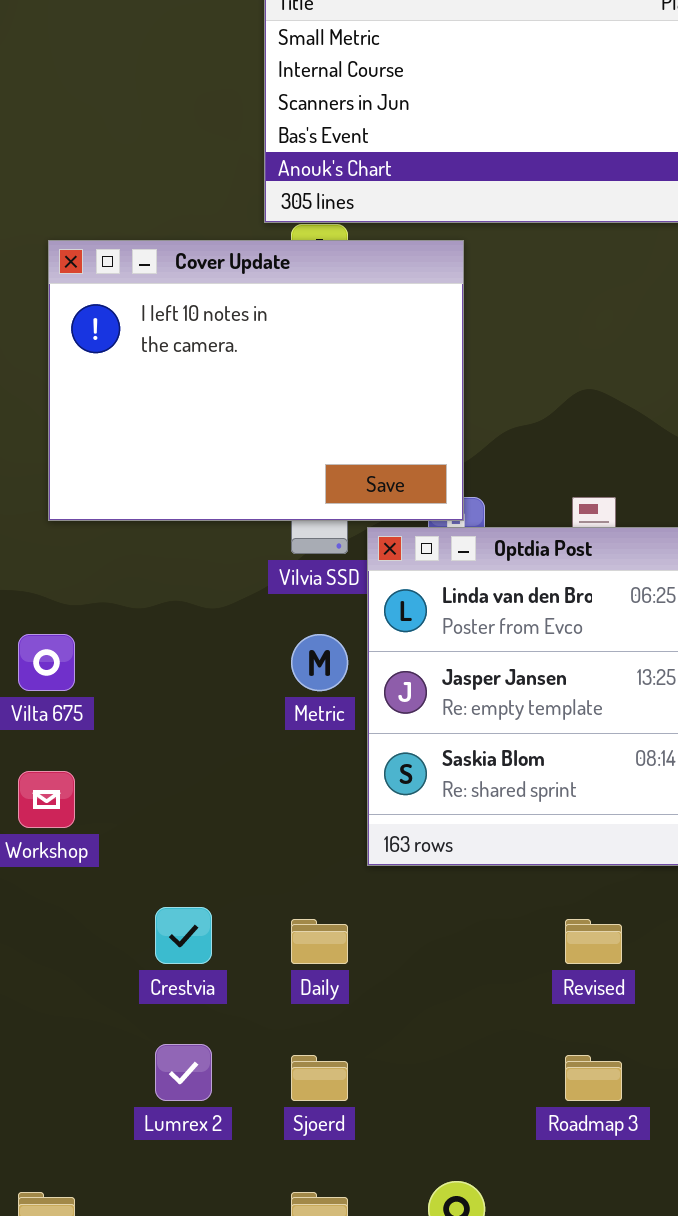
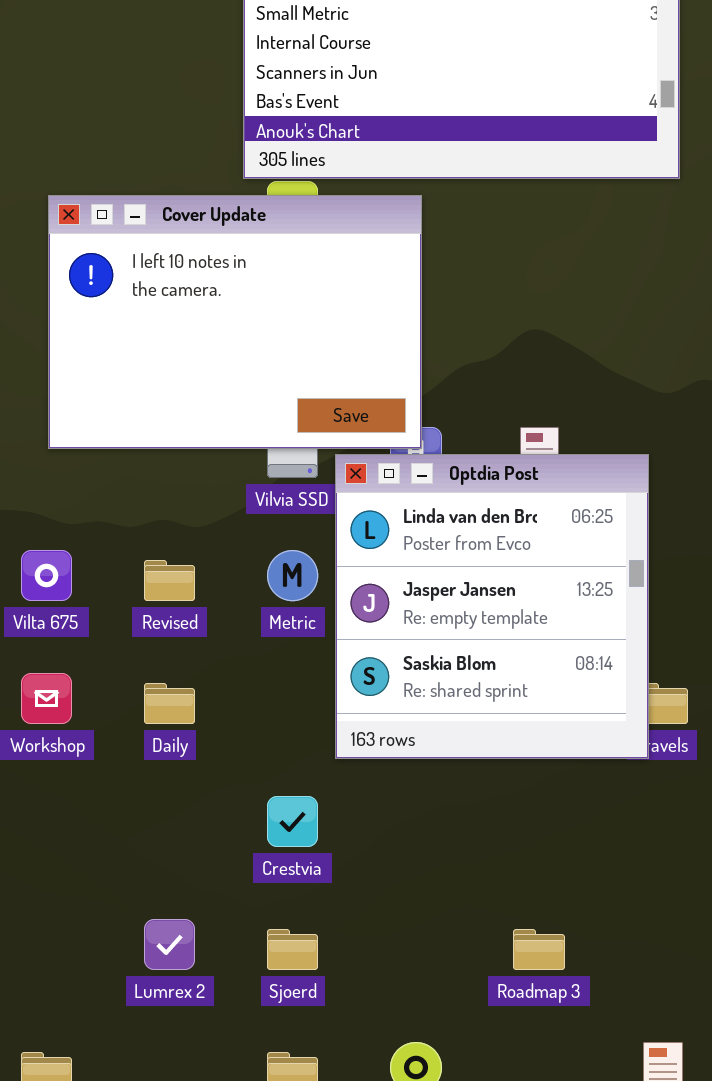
Crestvia: [155,907,212,964] -> [267,796,318,847], moved
Daily: [291,919,348,964] -> [144,683,195,724], moved
Revised: [565,919,622,964] -> [144,560,195,601], moved

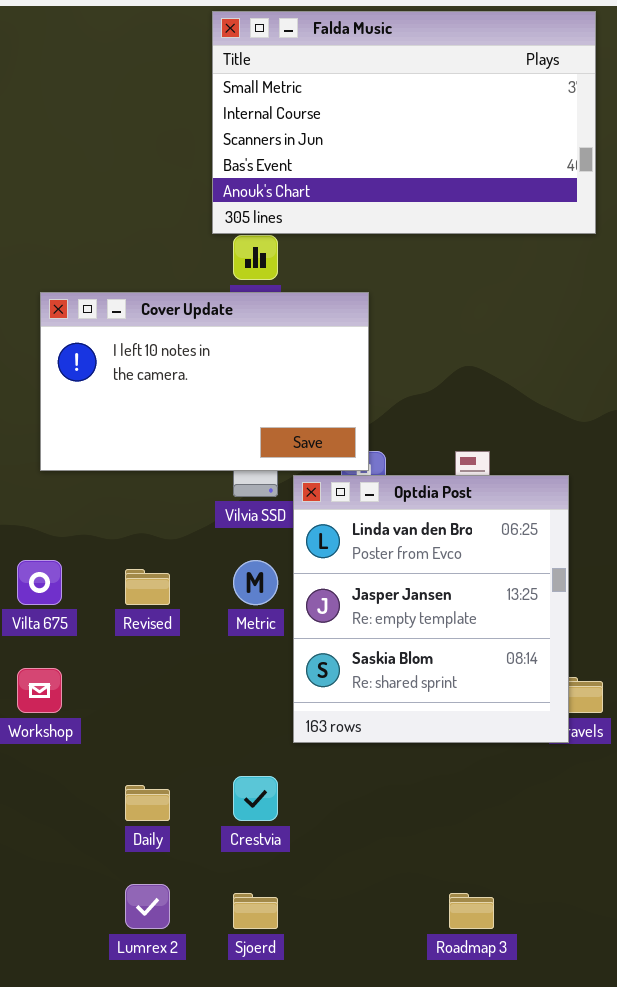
Cover Update: [48,195,422,449] -> [40,292,369,471], resized
Daily: [144,683,195,724] -> [125,785,170,821], moved

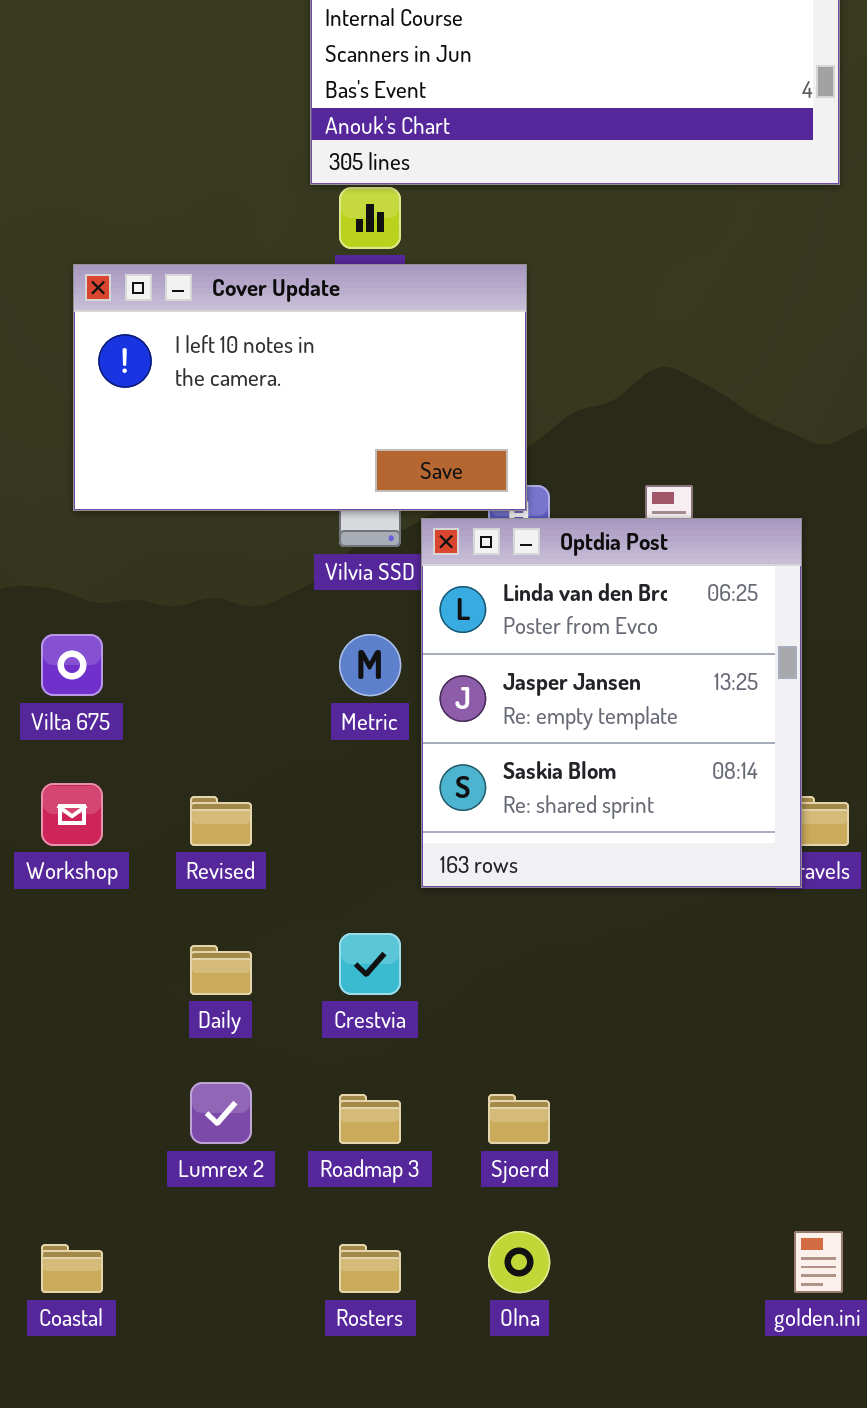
Revised: [125,569,170,605] -> [190,796,252,846], moved
Sjoerd: [233,893,278,929] -> [488,1094,550,1144], moved
Roadmap 3: [449,893,494,929] -> [339,1094,401,1144], moved

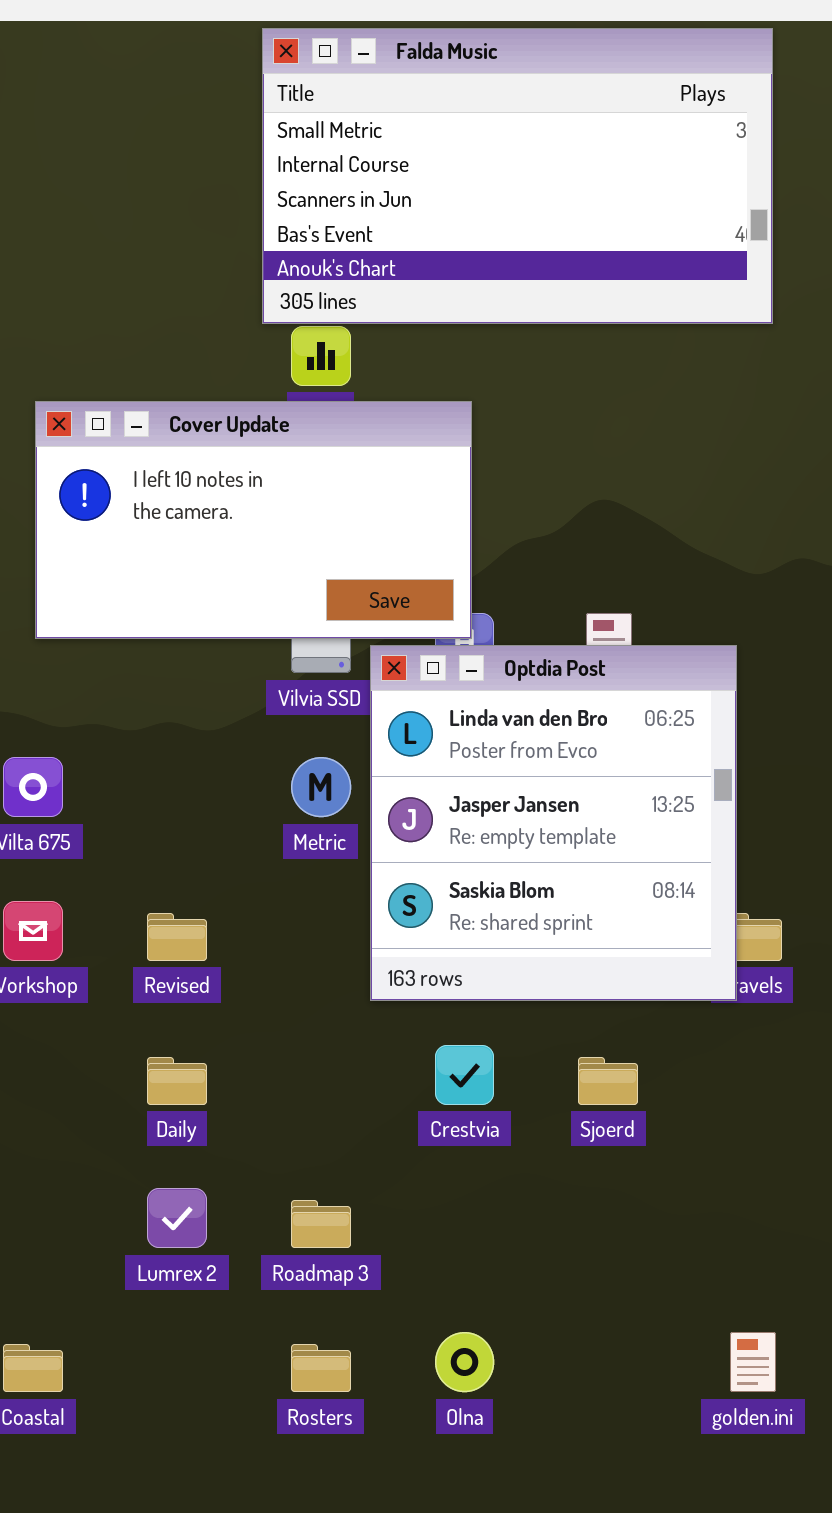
Crestvia: [339,933,401,995] -> [435,1045,494,1105], moved
Sjoerd: [488,1094,550,1144] -> [578,1057,638,1105], moved

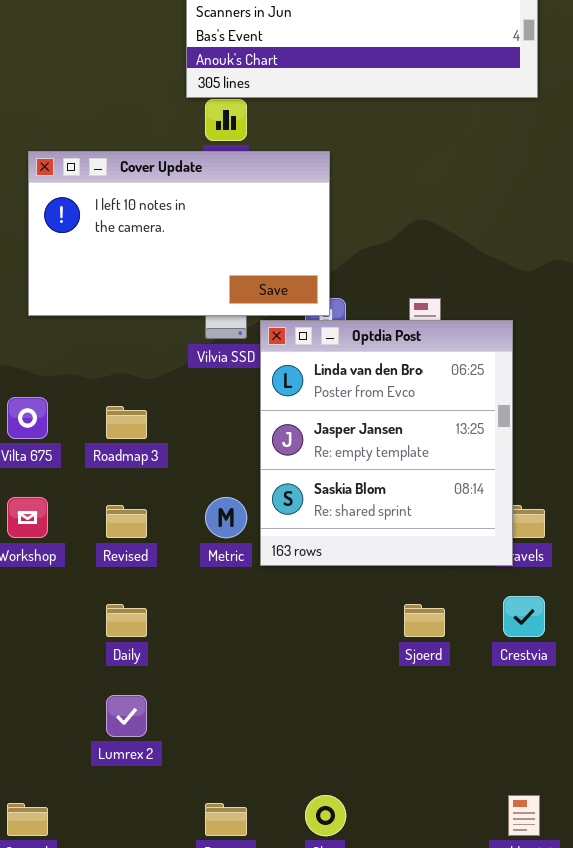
Metric: [291,757,351,817] -> [205,497,247,538], moved
Crestvia: [435,1045,494,1105] -> [503,596,545,637], moved
Roadmap 3: [291,1200,351,1248] -> [106,406,147,439], moved

